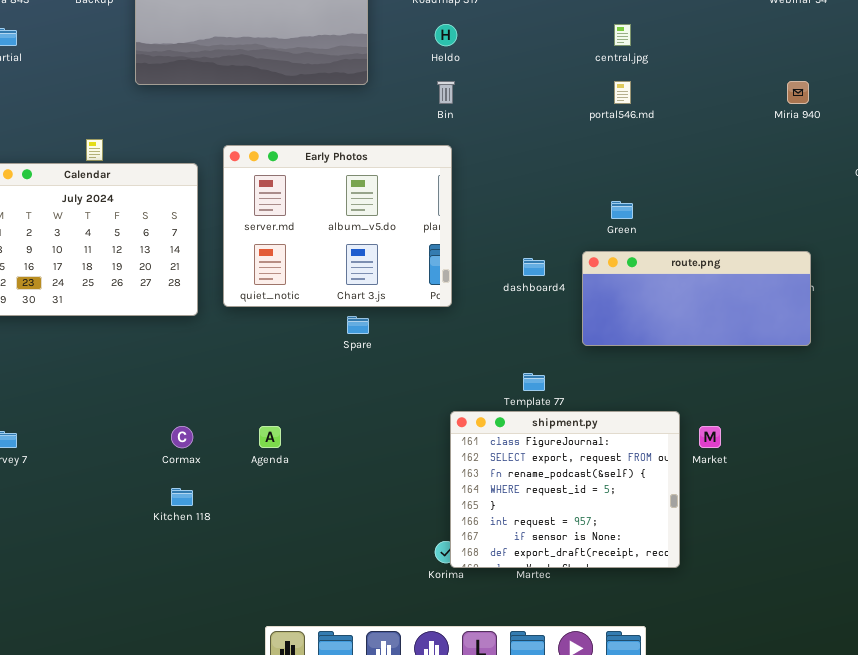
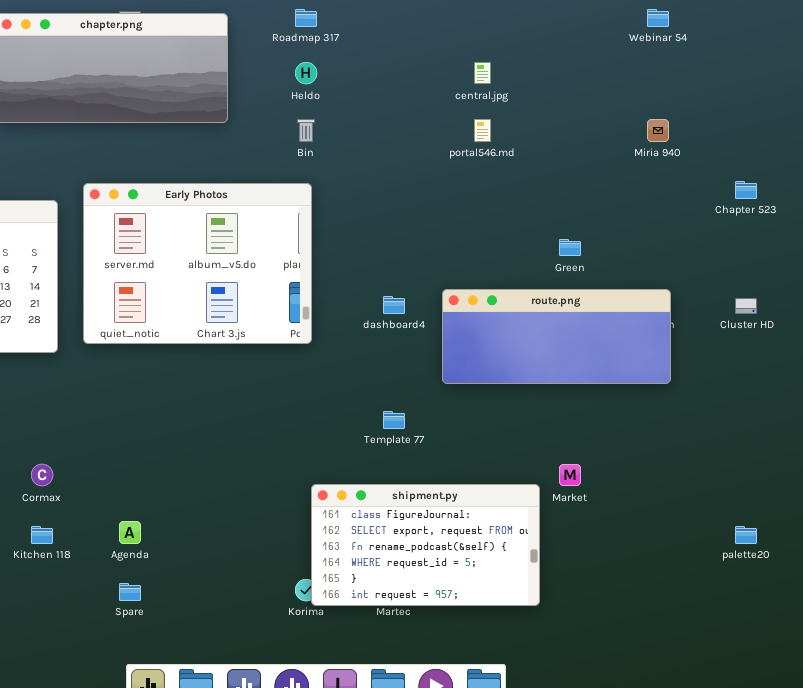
Green: [611,201,633,219] -> [559,239,581,256], moved
Spare: [347,316,369,334] -> [119,583,141,601], moved
shipment.py: [450,411,680,568] -> [311,484,540,606], resized
Agenda: [259,426,281,448] -> [119,521,141,544], moved

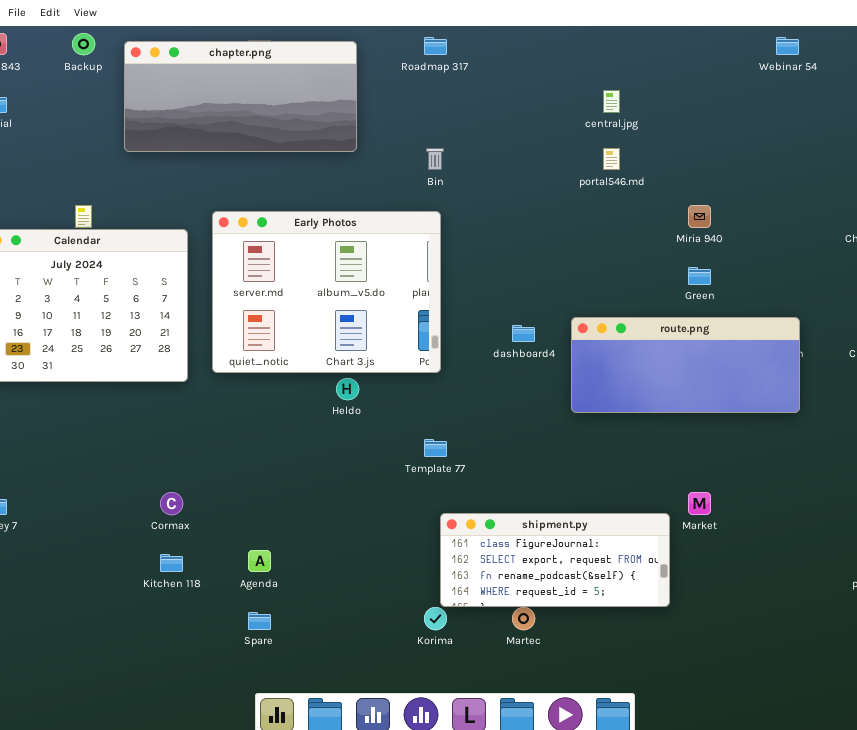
Heldo: [295,62,317,84] -> [336,378,359,400], moved
Miria 940: [647,119,669,142] -> [688,205,711,228], moved
Template 77: [383,411,405,429] -> [424,439,447,457], moved
shipment.py: [311,484,540,606] -> [440,513,670,607], resized

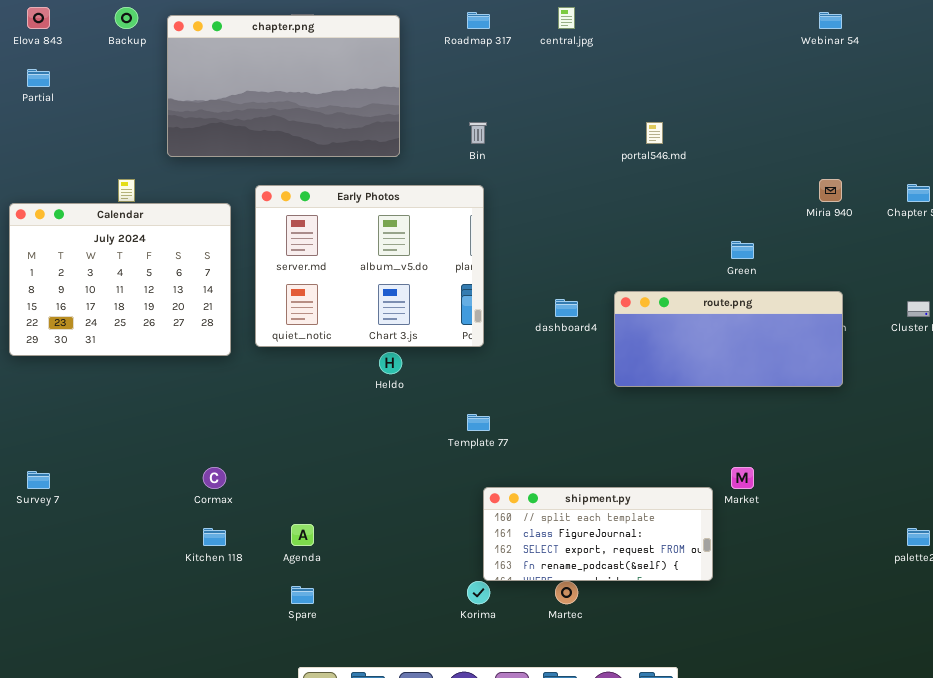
chapter.png: [124,41,357,152] -> [167,15,400,157], resized
central.jpg: [603,90,620,113] -> [558,7,575,29], moved
Miria 940: [688,205,711,228] -> [819,179,842,202], moved
shipment.py: [440,513,670,607] -> [483,487,713,581], scrolled up 1 row

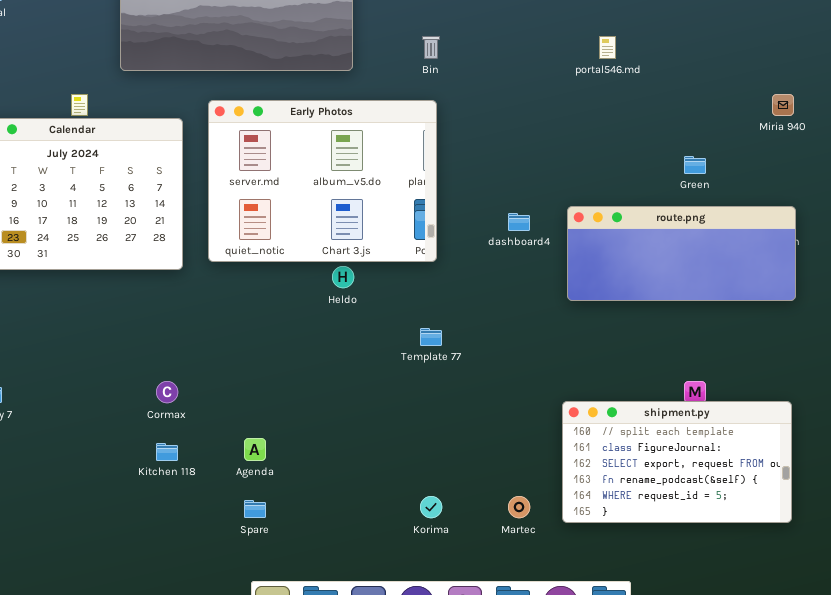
shipment.py: [483,487,713,581] -> [562,401,792,523], moved, resized

